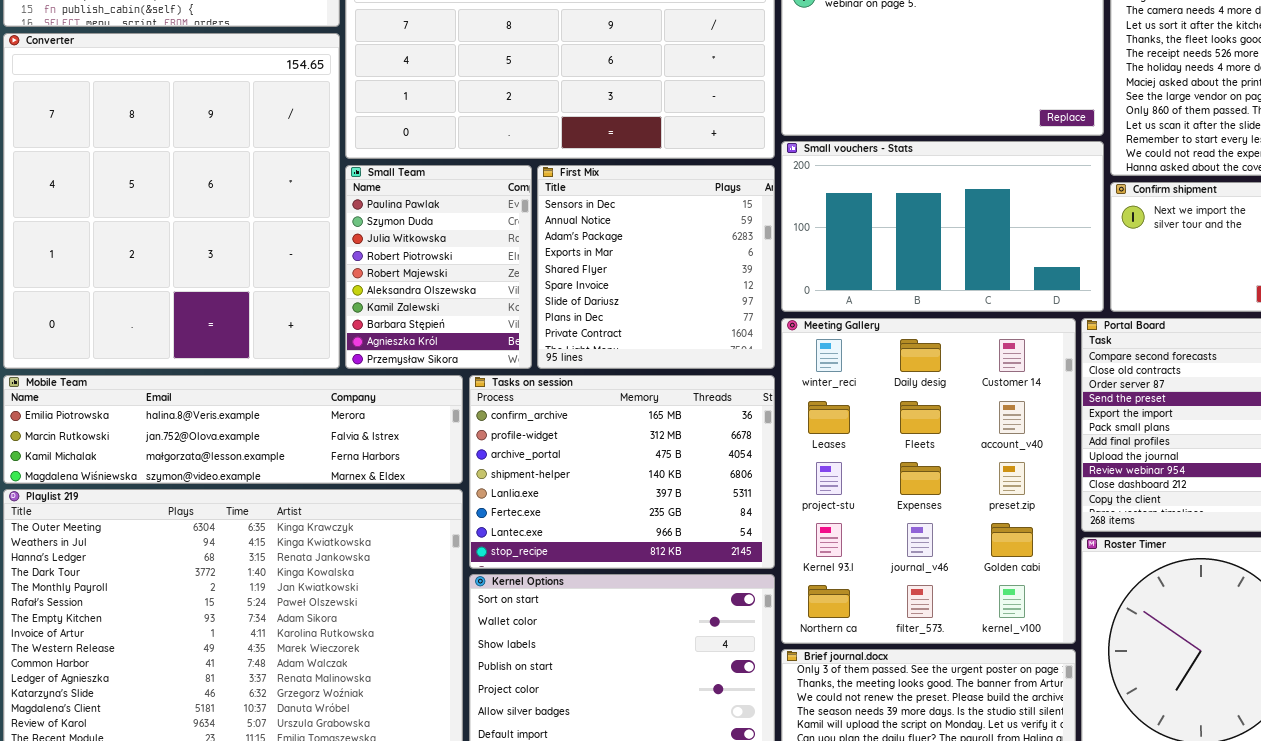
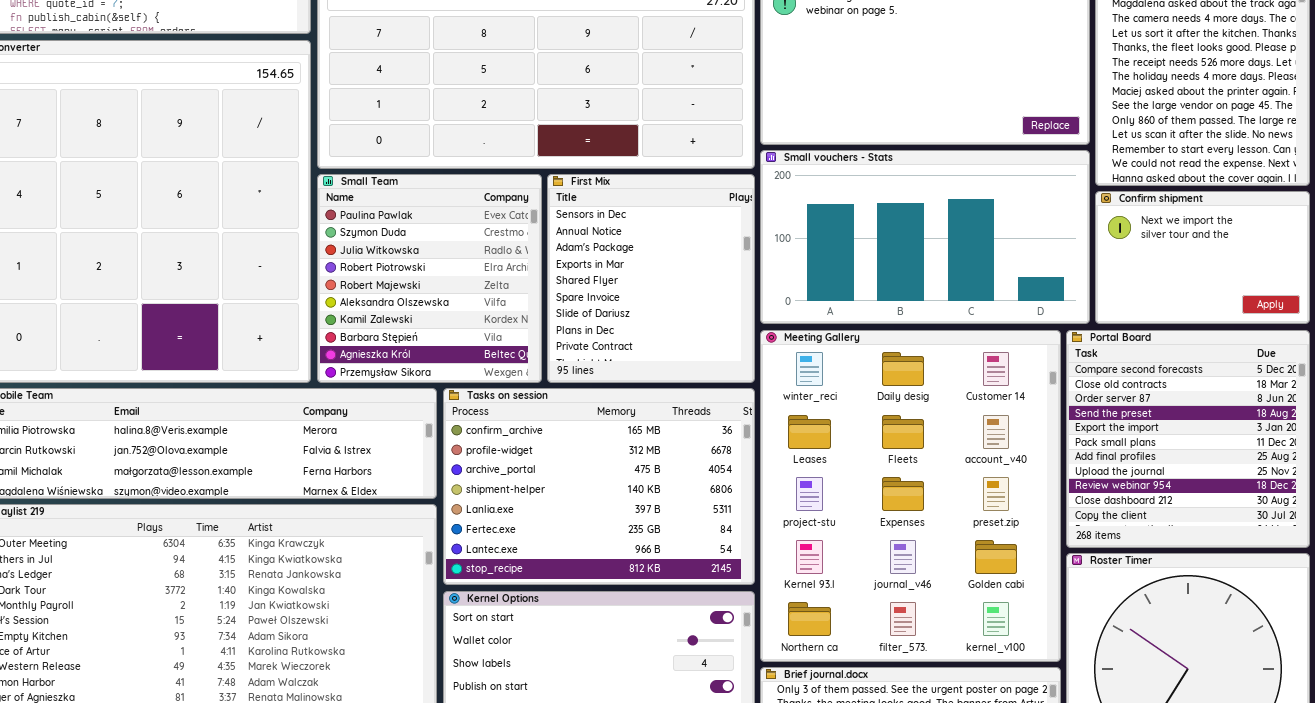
Small Team: [345,165,532,369] -> [317,174,542,383], resized
First Mix: [537,165,775,369] -> [547,174,755,383], resized

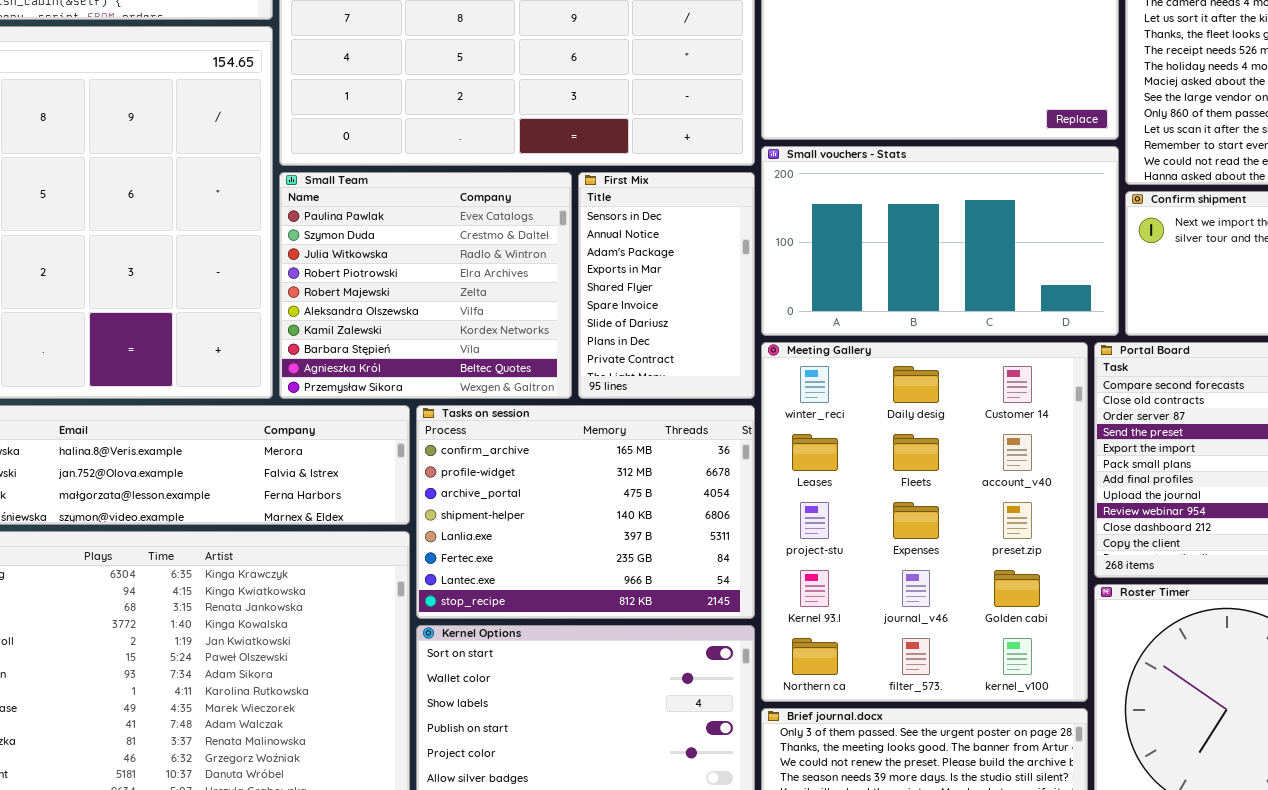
Small Team: [317,174,542,383] -> [279,172,572,399], resized
First Mix: [547,174,755,383] -> [578,172,755,399], resized

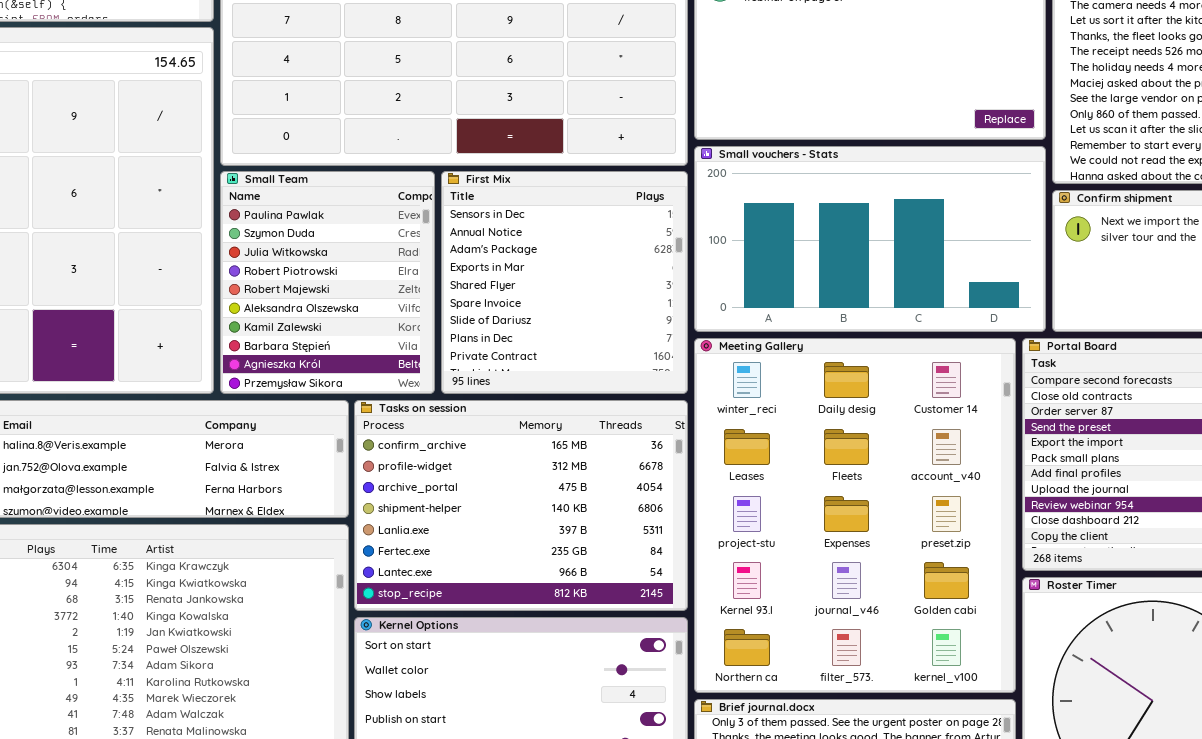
Small Team: [279,172,572,399] -> [220,171,435,394], resized
First Mix: [578,172,755,399] -> [441,171,688,394], resized

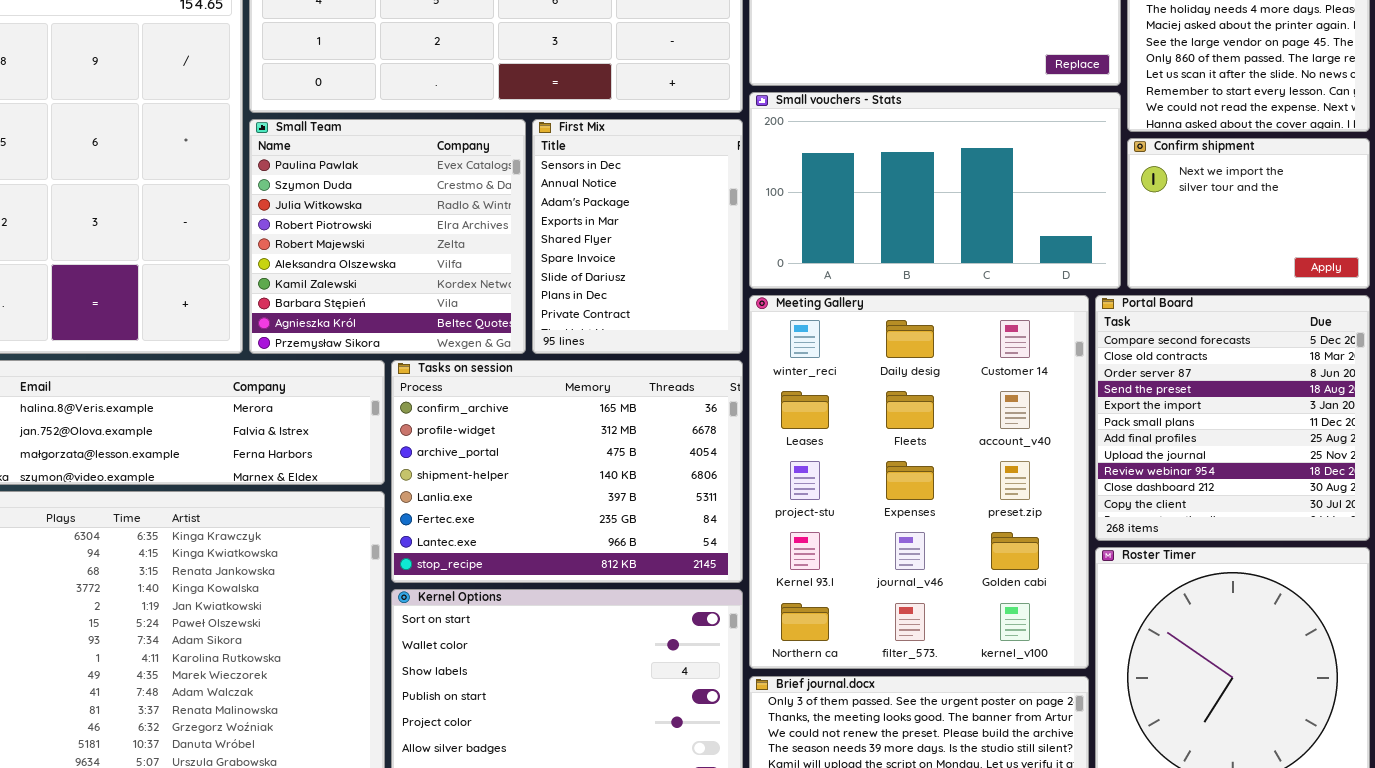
Small Team: [220,171,435,394] -> [249,119,526,354], resized
First Mix: [441,171,688,394] -> [532,119,743,354], resized

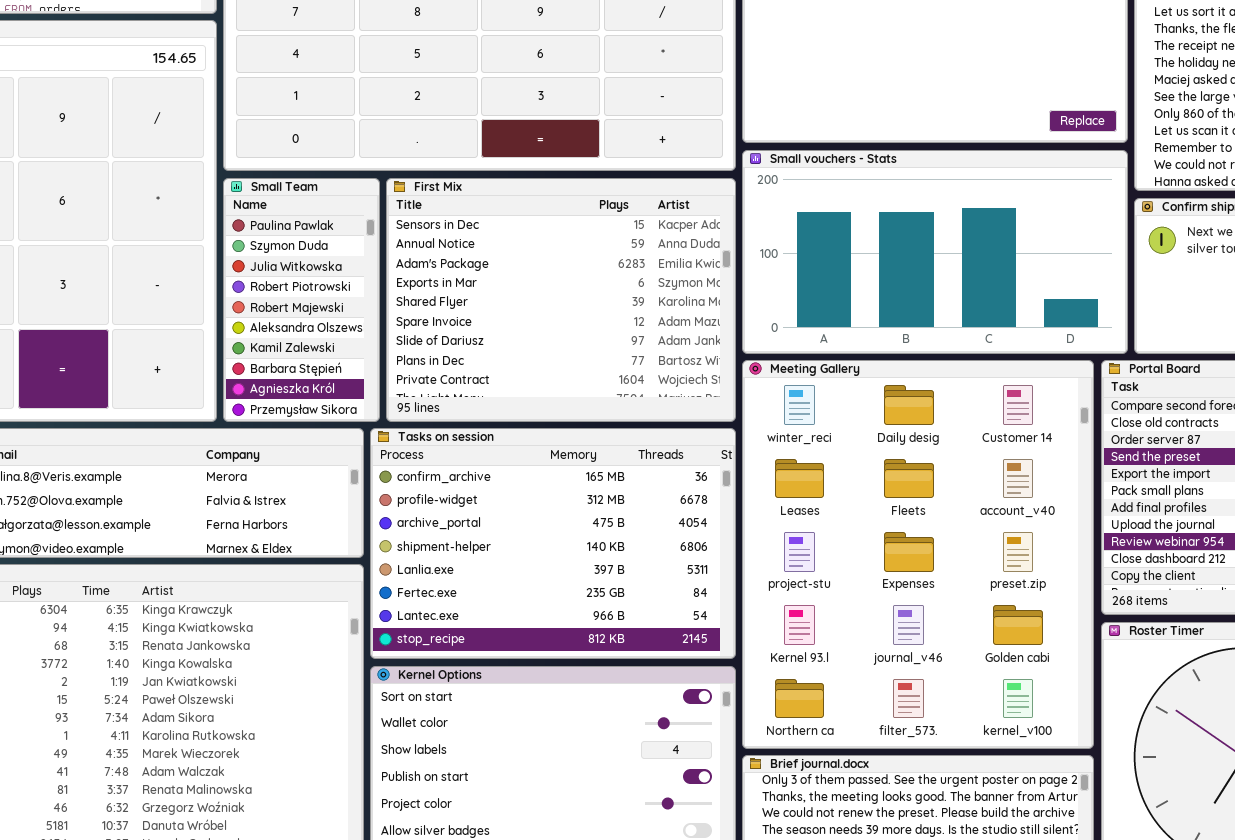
Small Team: [249,119,526,354] -> [223,178,380,422], resized
First Mix: [532,119,743,354] -> [386,178,736,422], resized

